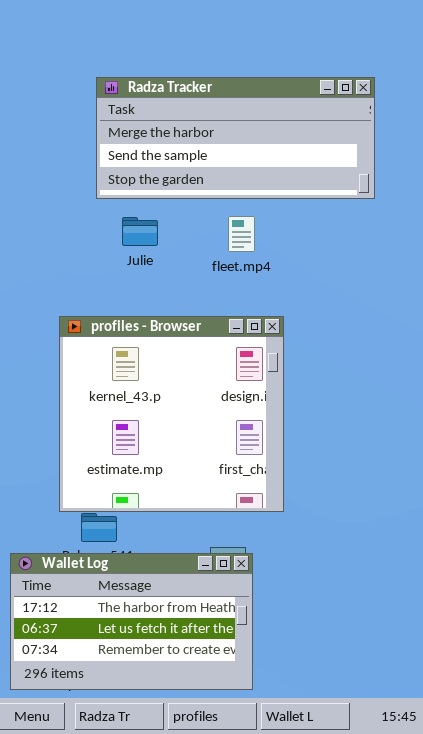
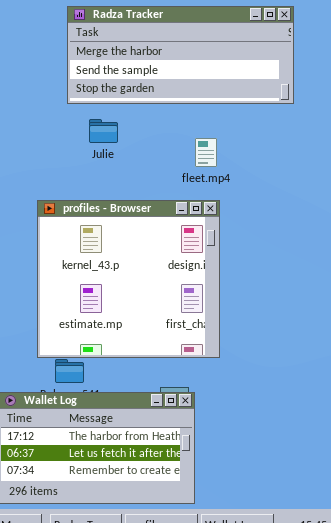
fleet.mp4: [228,216,255,252] -> [195,138,217,167], moved

